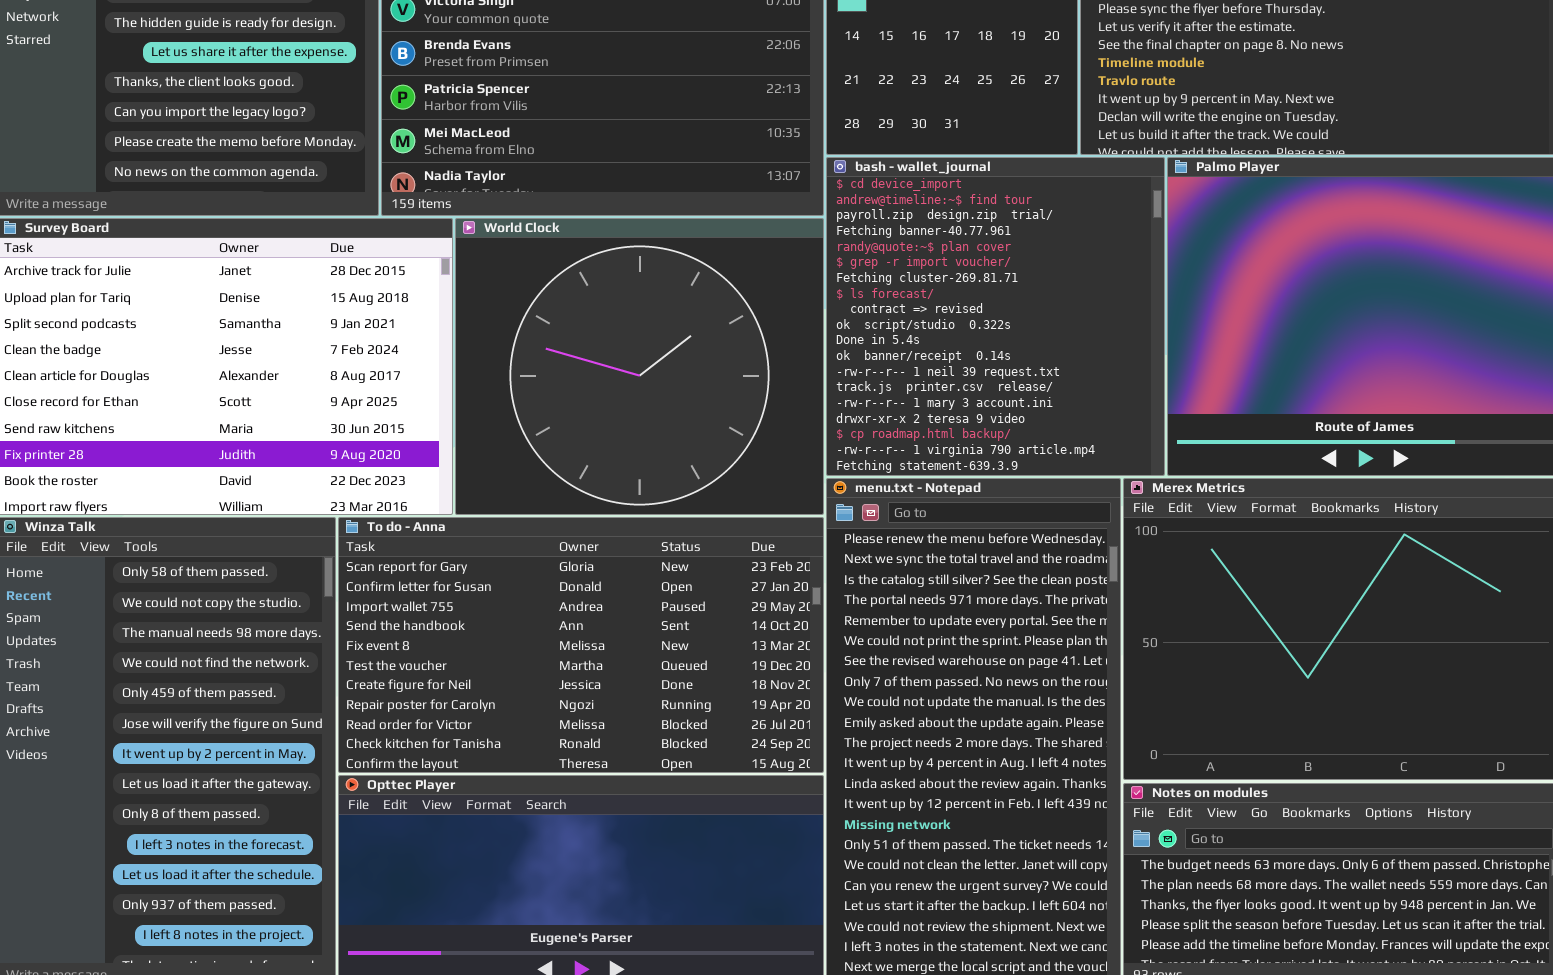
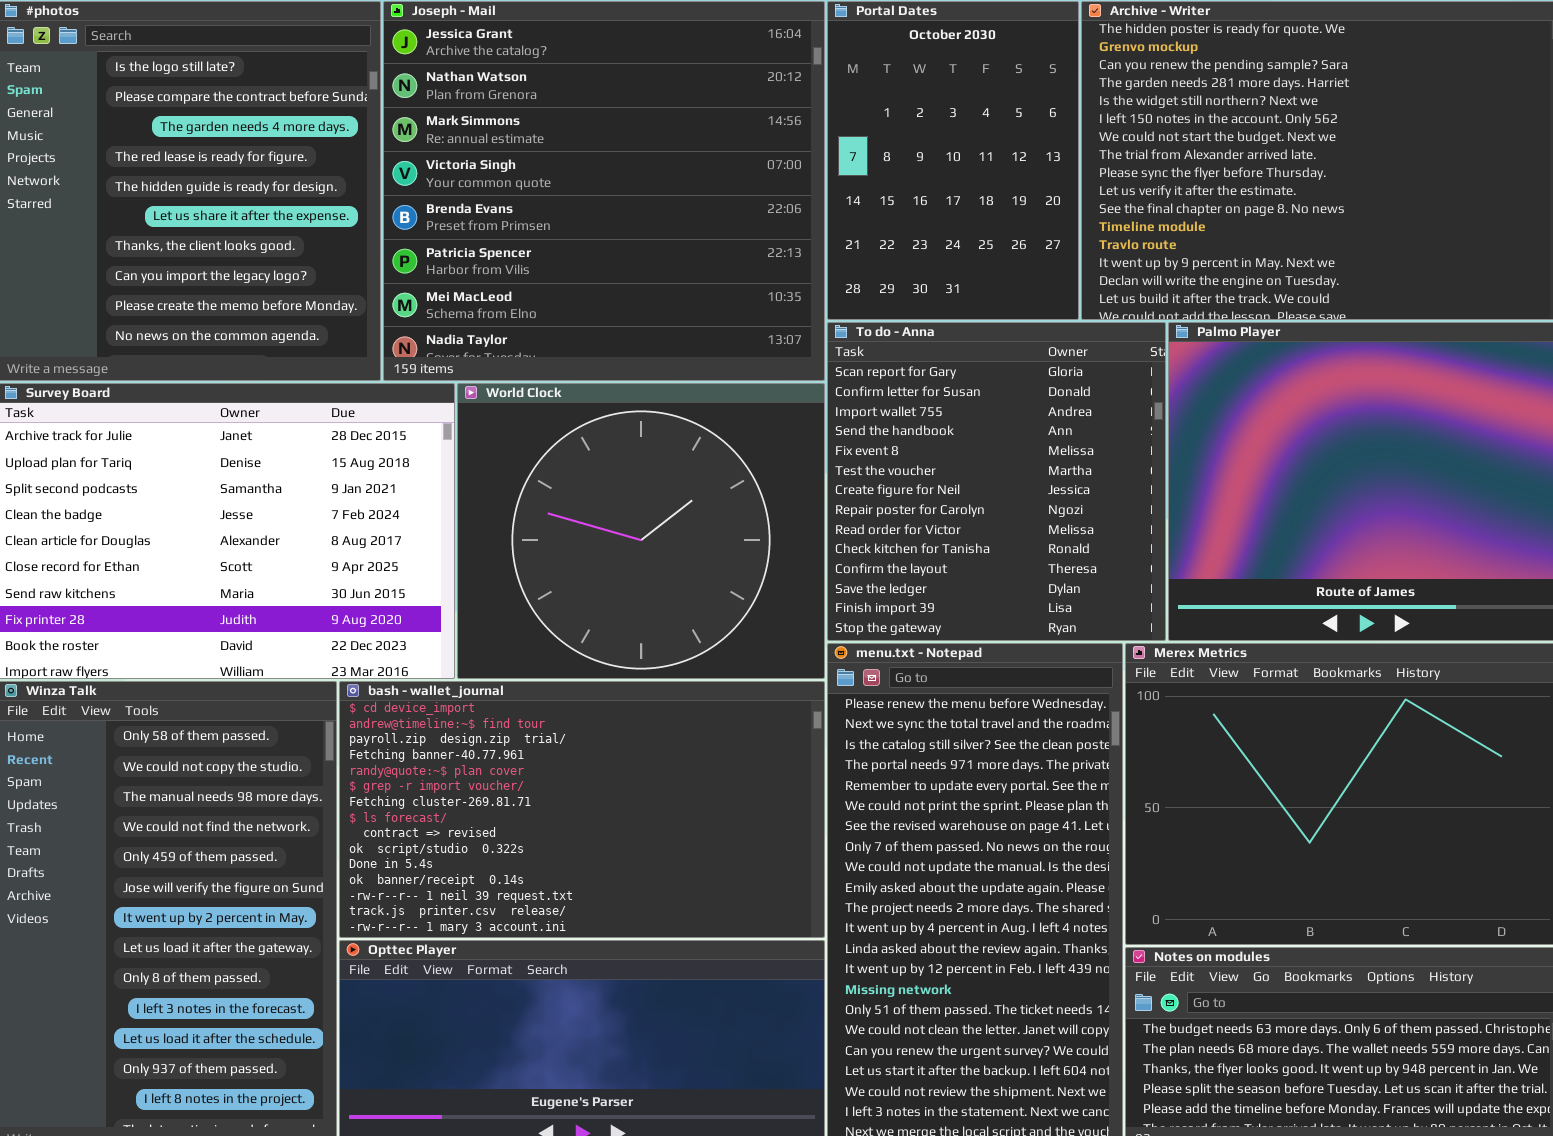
bash - wallet_journal: [826,157,1165,476] -> [339,681,825,938], moved, resized
To do - Anna: [338,517,824,773] -> [827,322,1166,641], moved, resized

